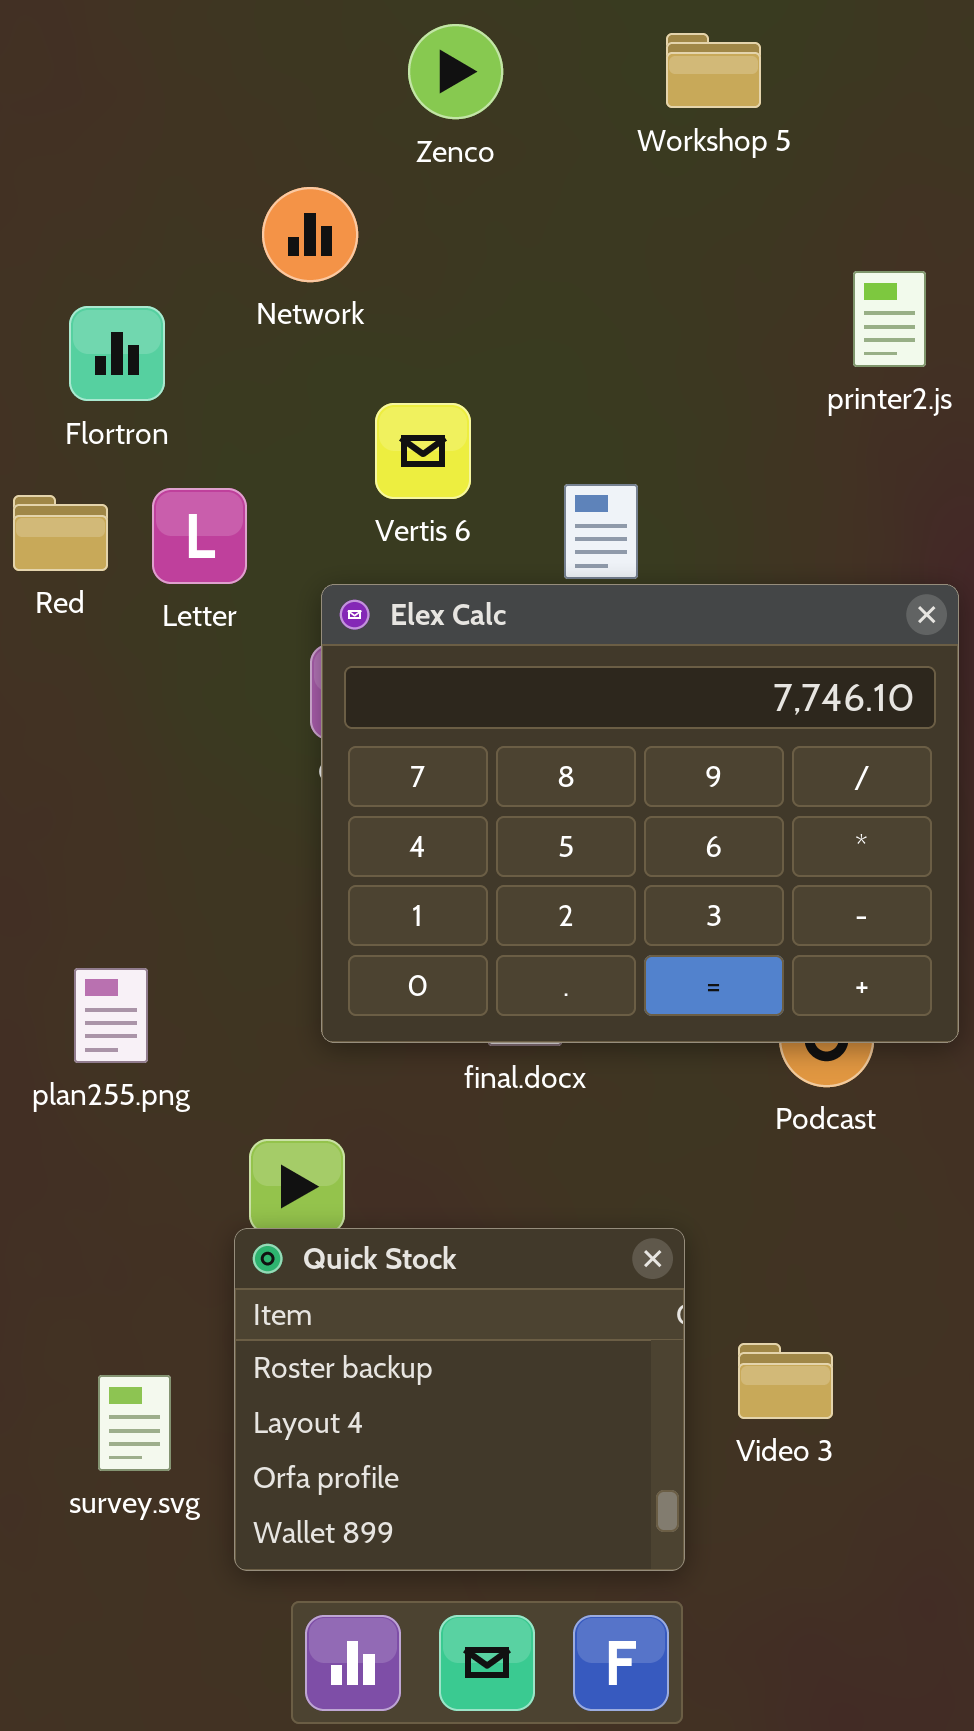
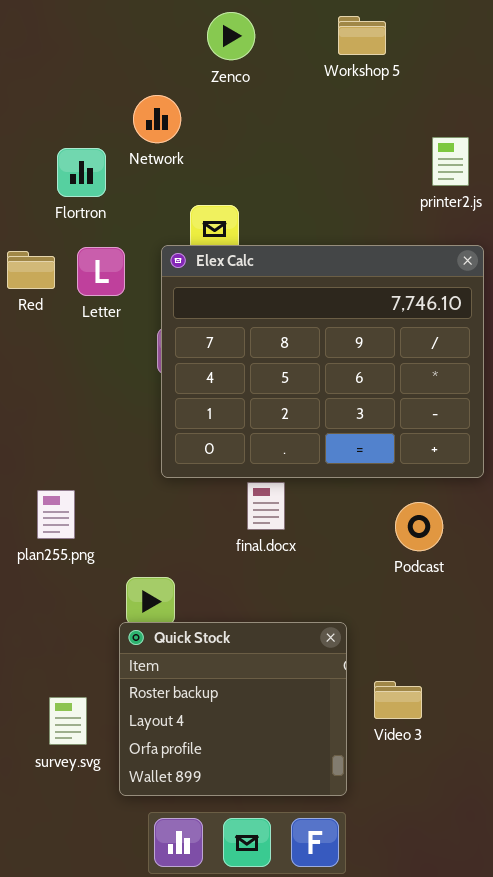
Flortron: [69,306,165,401] -> [57,148,106,197], moved
Elex Calc: [321,584,959,1043] -> [161,245,484,478], moved

